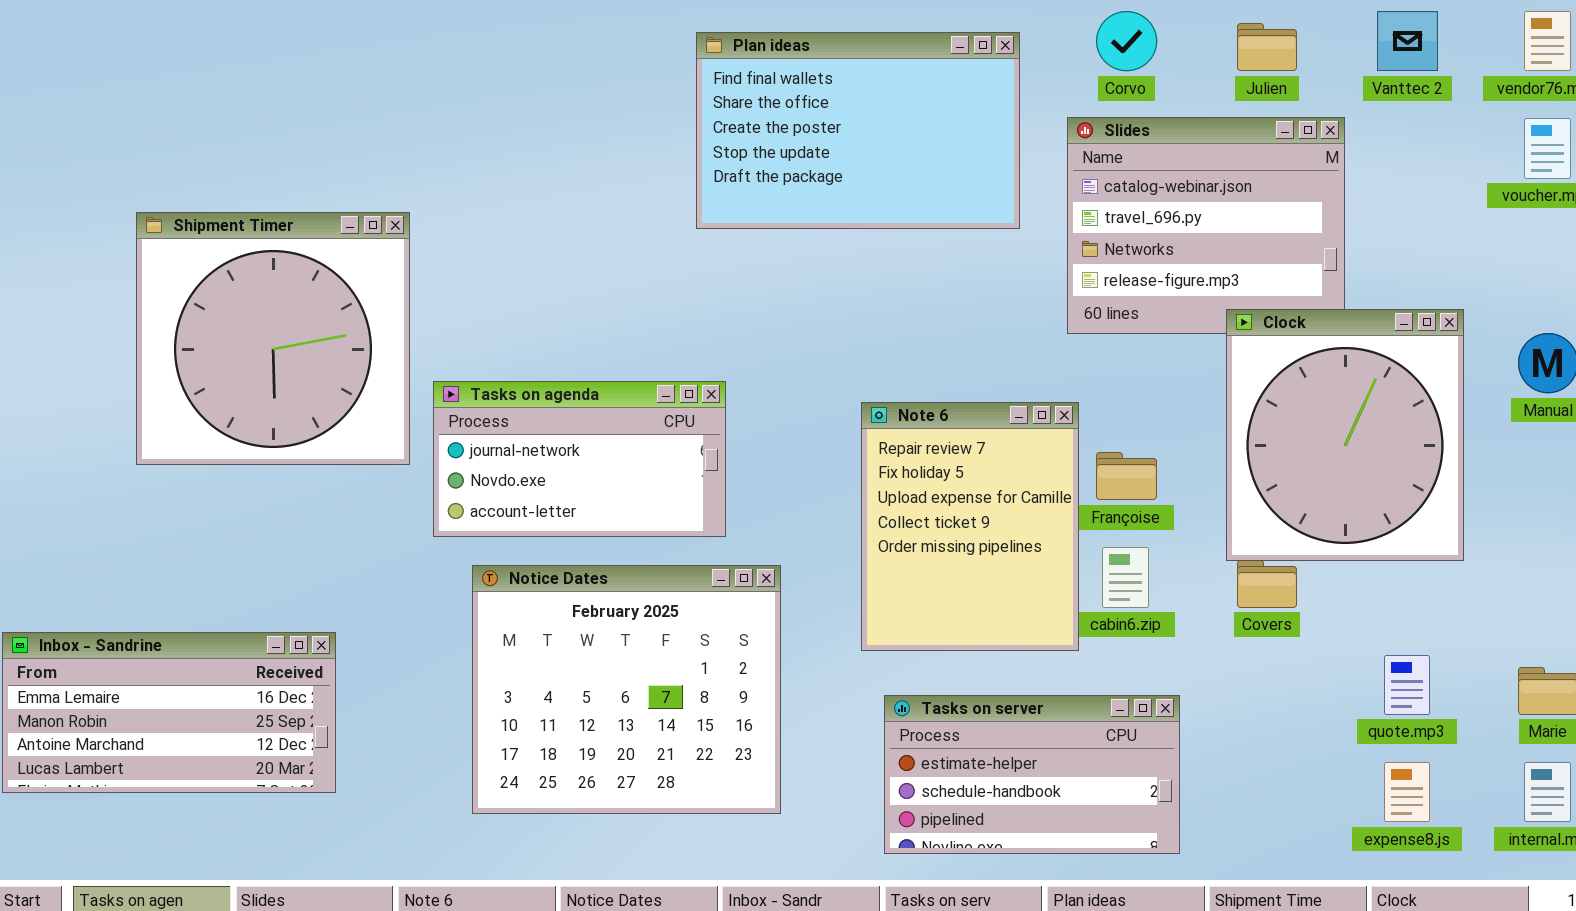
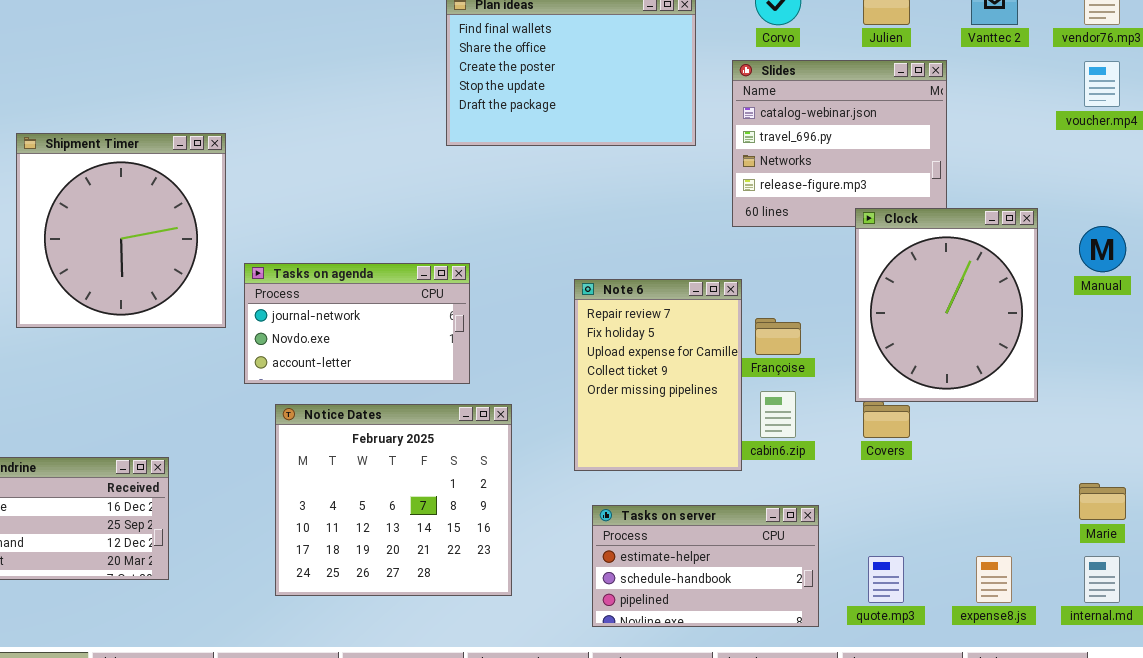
quote.mp3: [1384,655,1430,715] -> [868,556,904,603], moved

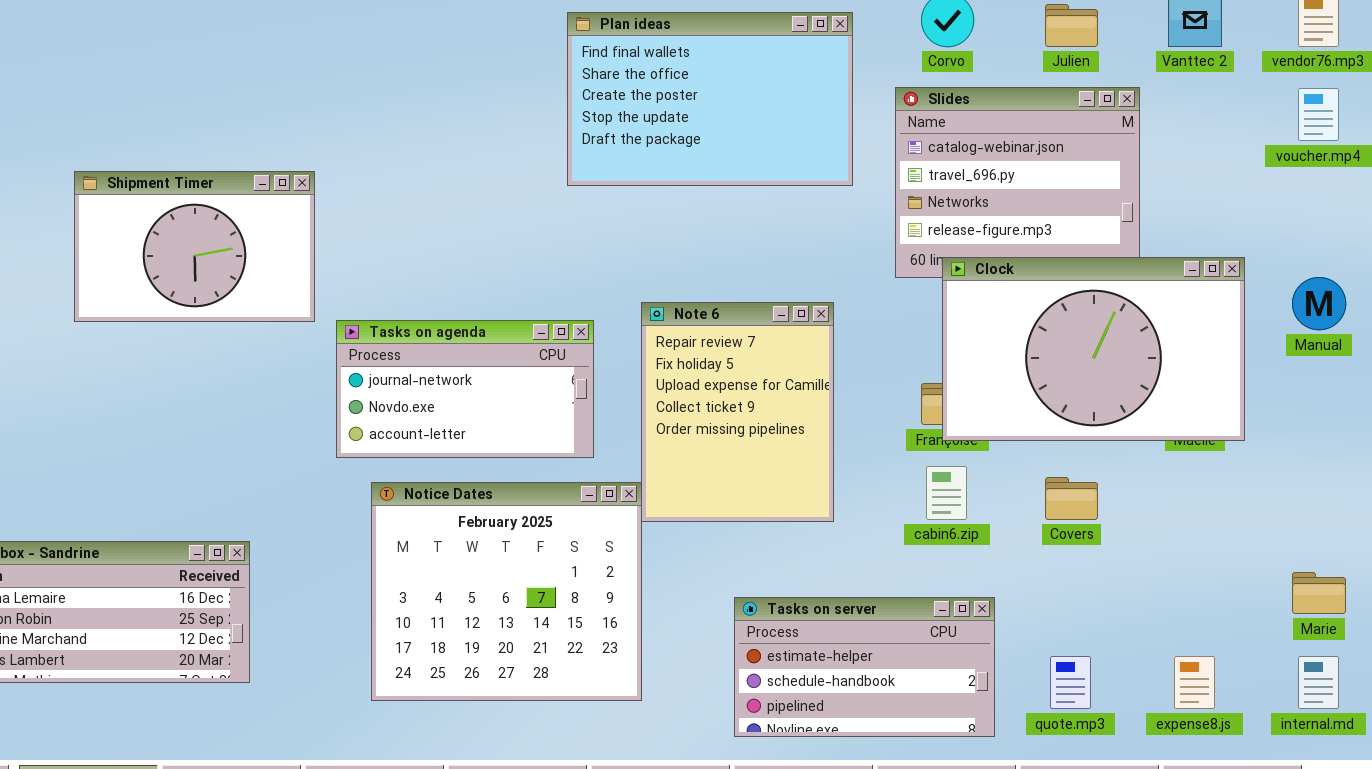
Shipment Timer: [16,133,226,328] -> [74,171,315,322], resized
Clock: [855,208,1038,402] -> [942,257,1245,441], resized
Note 6: [574,279,742,471] -> [641,302,834,522], moved

